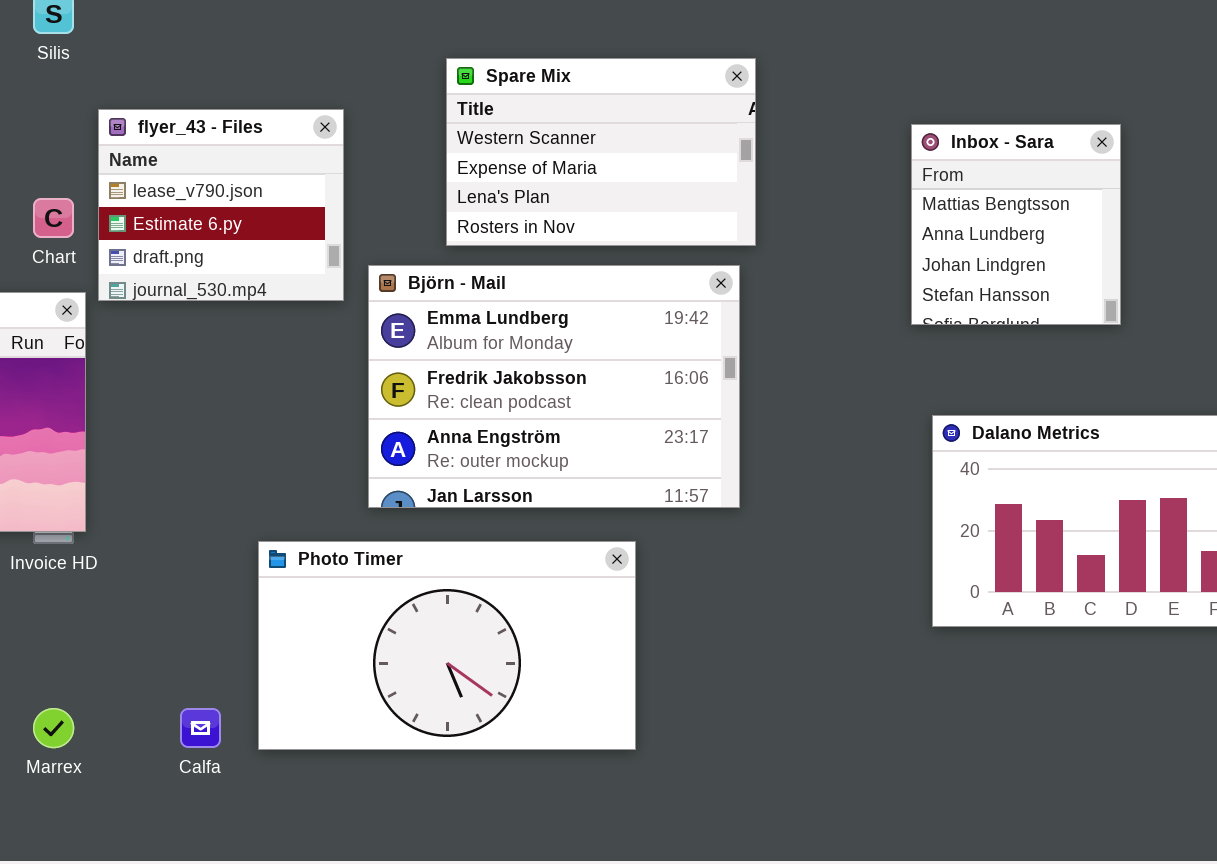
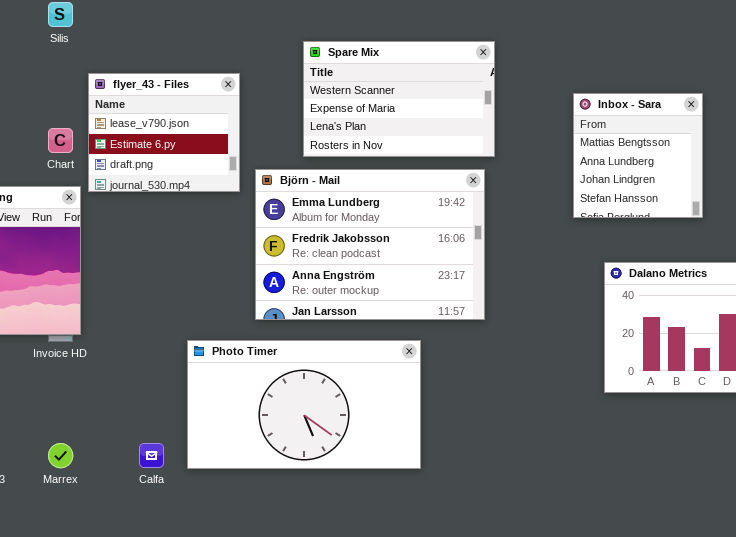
Inbox - Sara: [911,124,1121,325] -> [573,93,703,218], moved

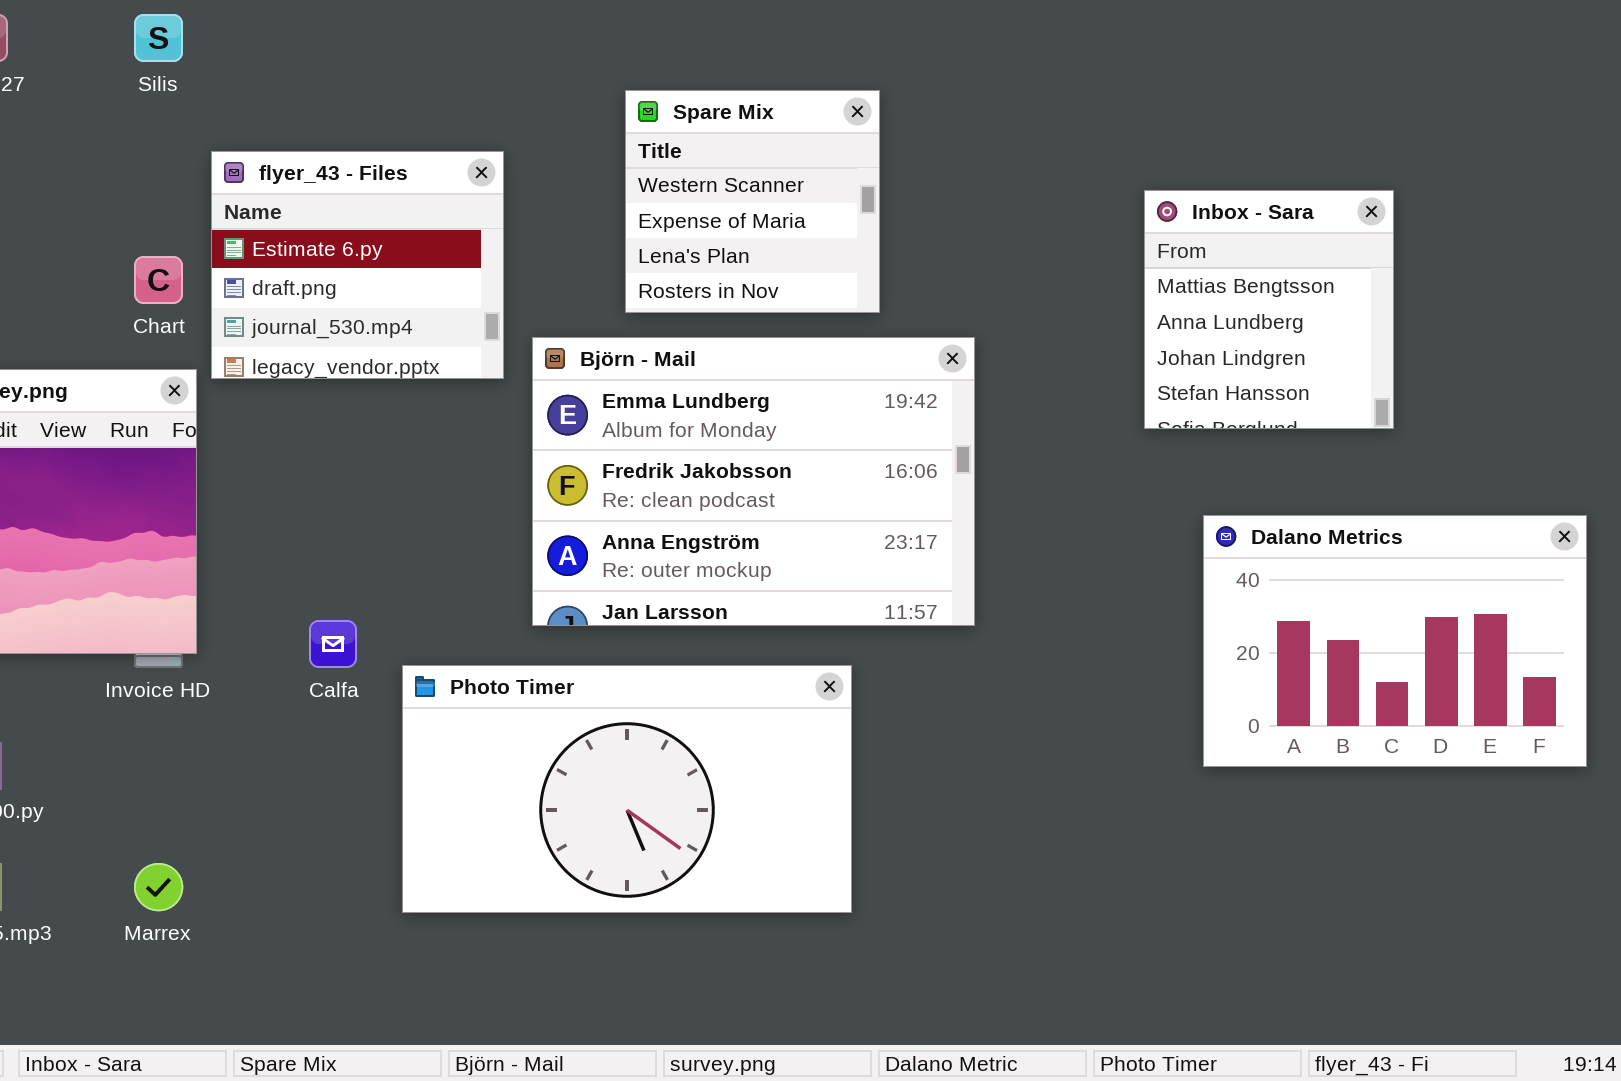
Spare Mix: [303,41,495,157] -> [625,90,880,313], resized
flyer_43 - Files: [88,73,240,192] -> [211,151,504,379], scrolled down 1 row
Calfa: [139,443,164,468] -> [309,620,357,668], moved

